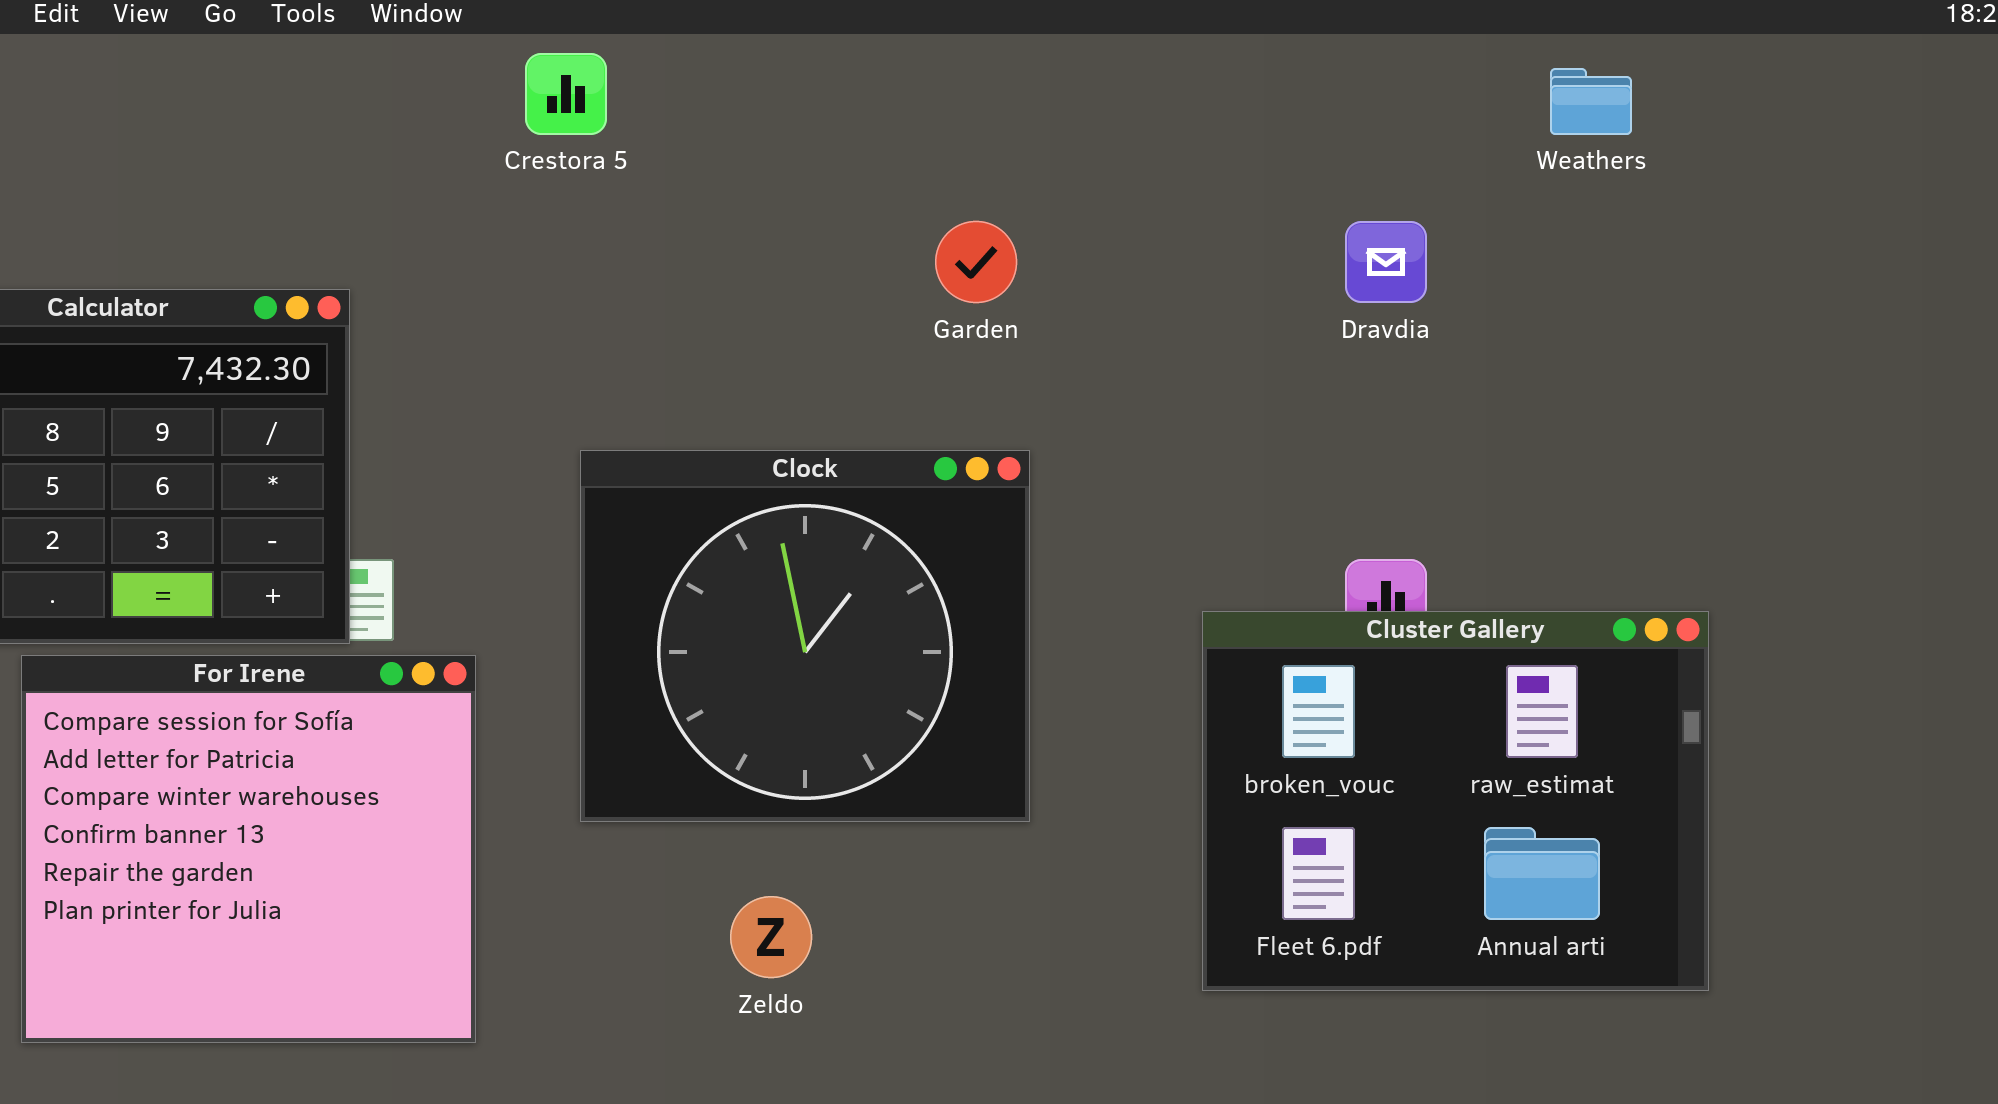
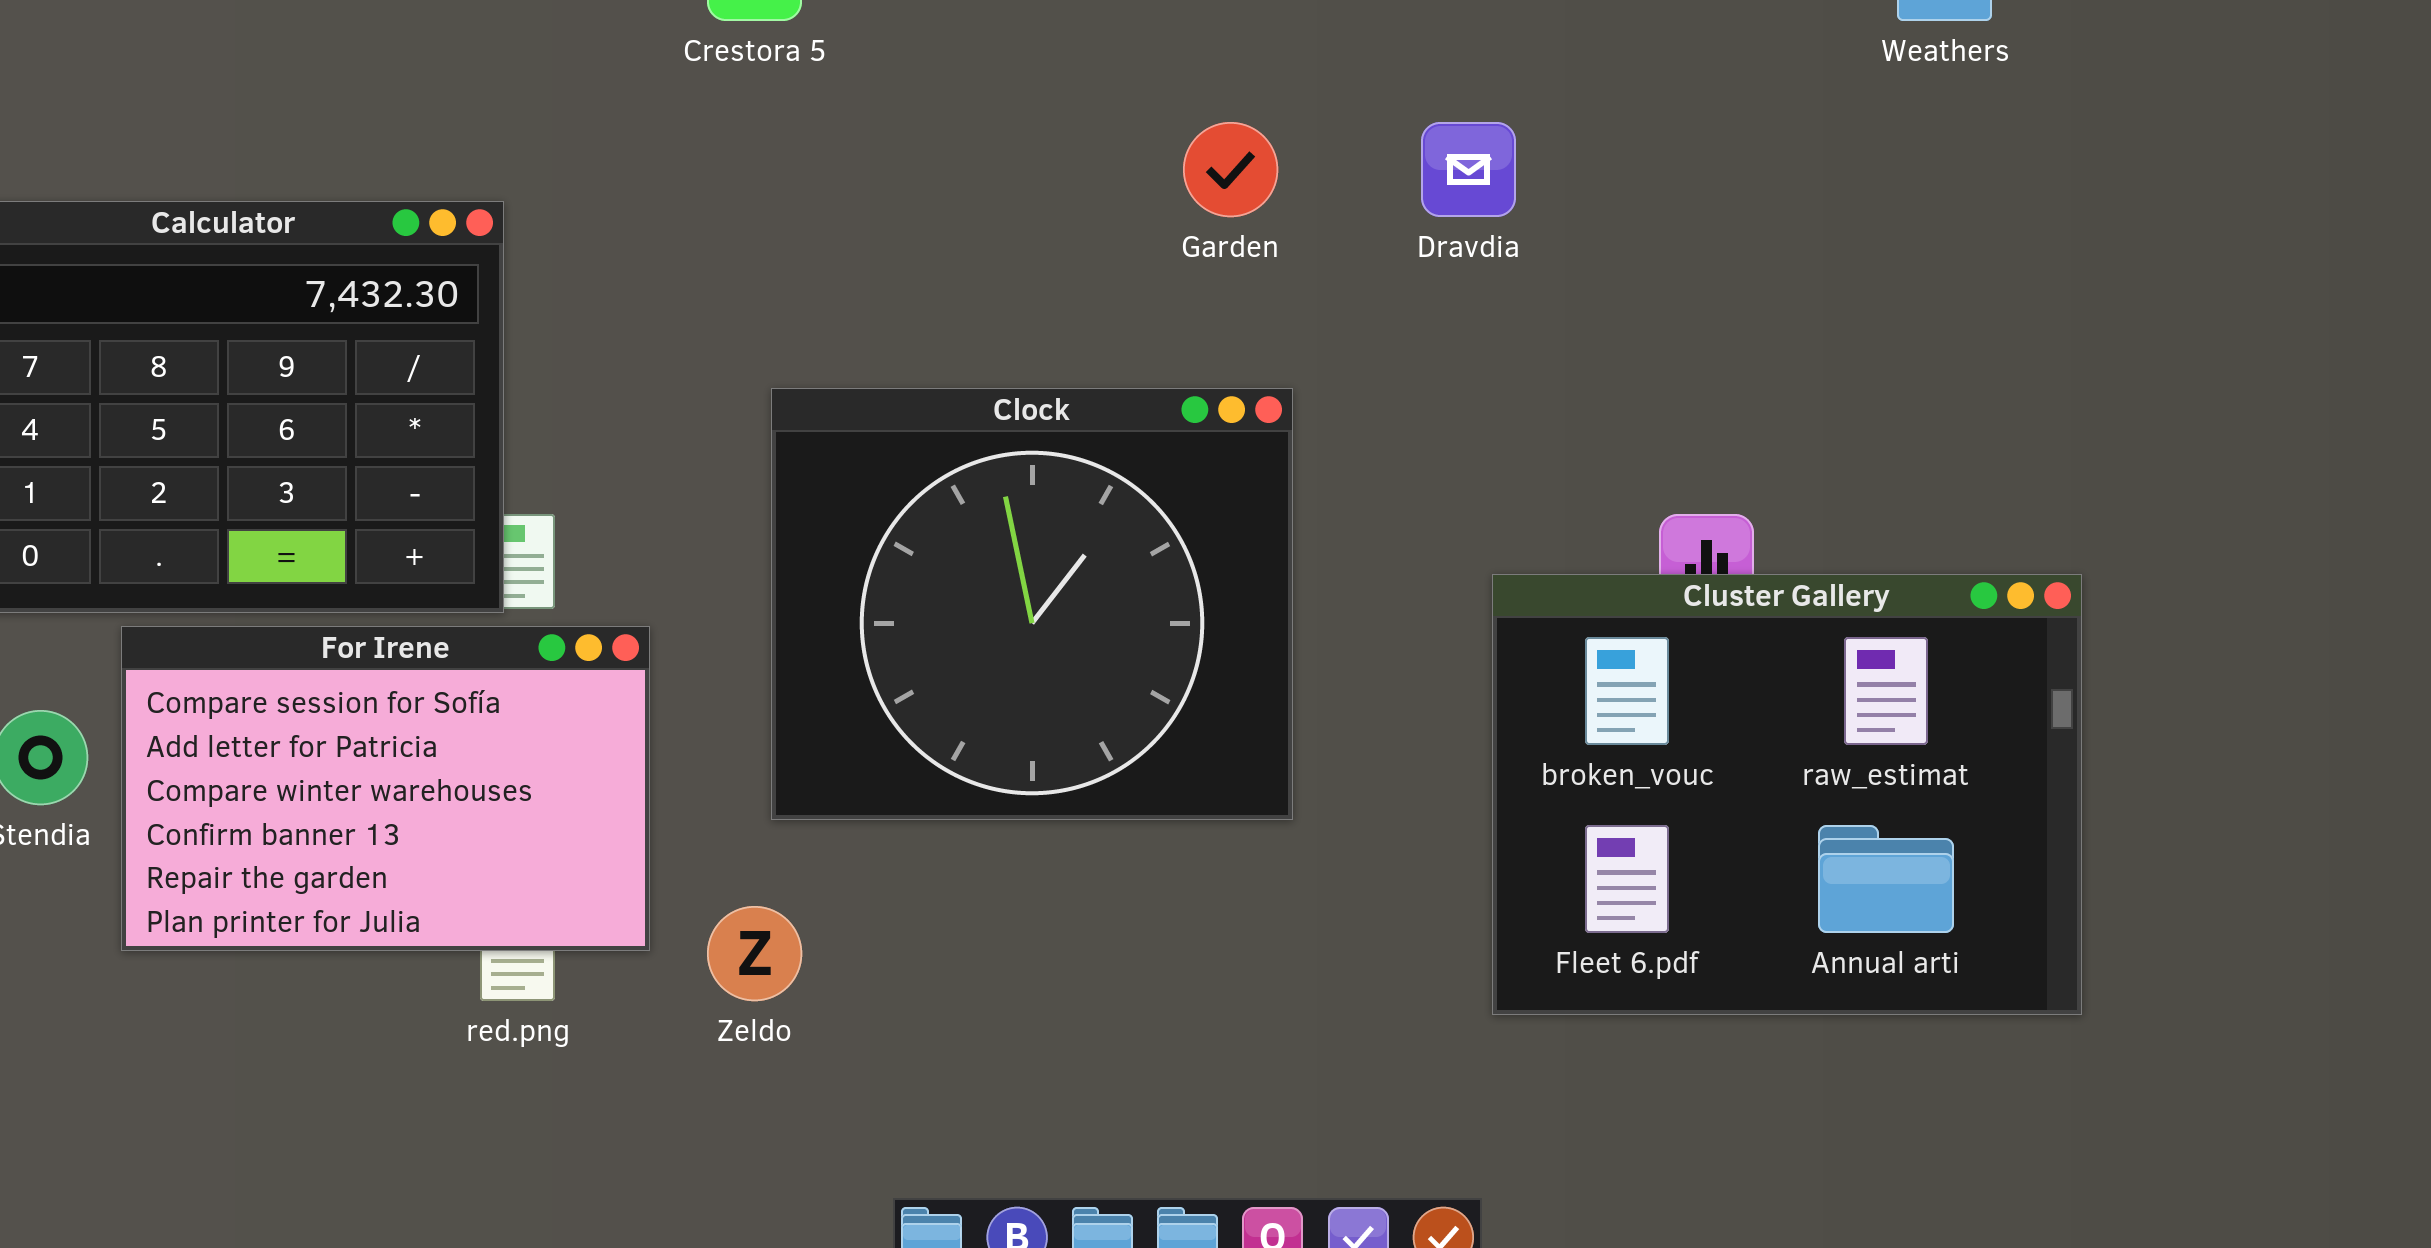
Dravdia: [1345,221,1427,303] -> [1421,122,1516,217], moved
For Irene: [21,655,476,1043] -> [121,626,650,951], resized
Zeldo: [730,896,812,978] -> [707,906,802,1001], moved

